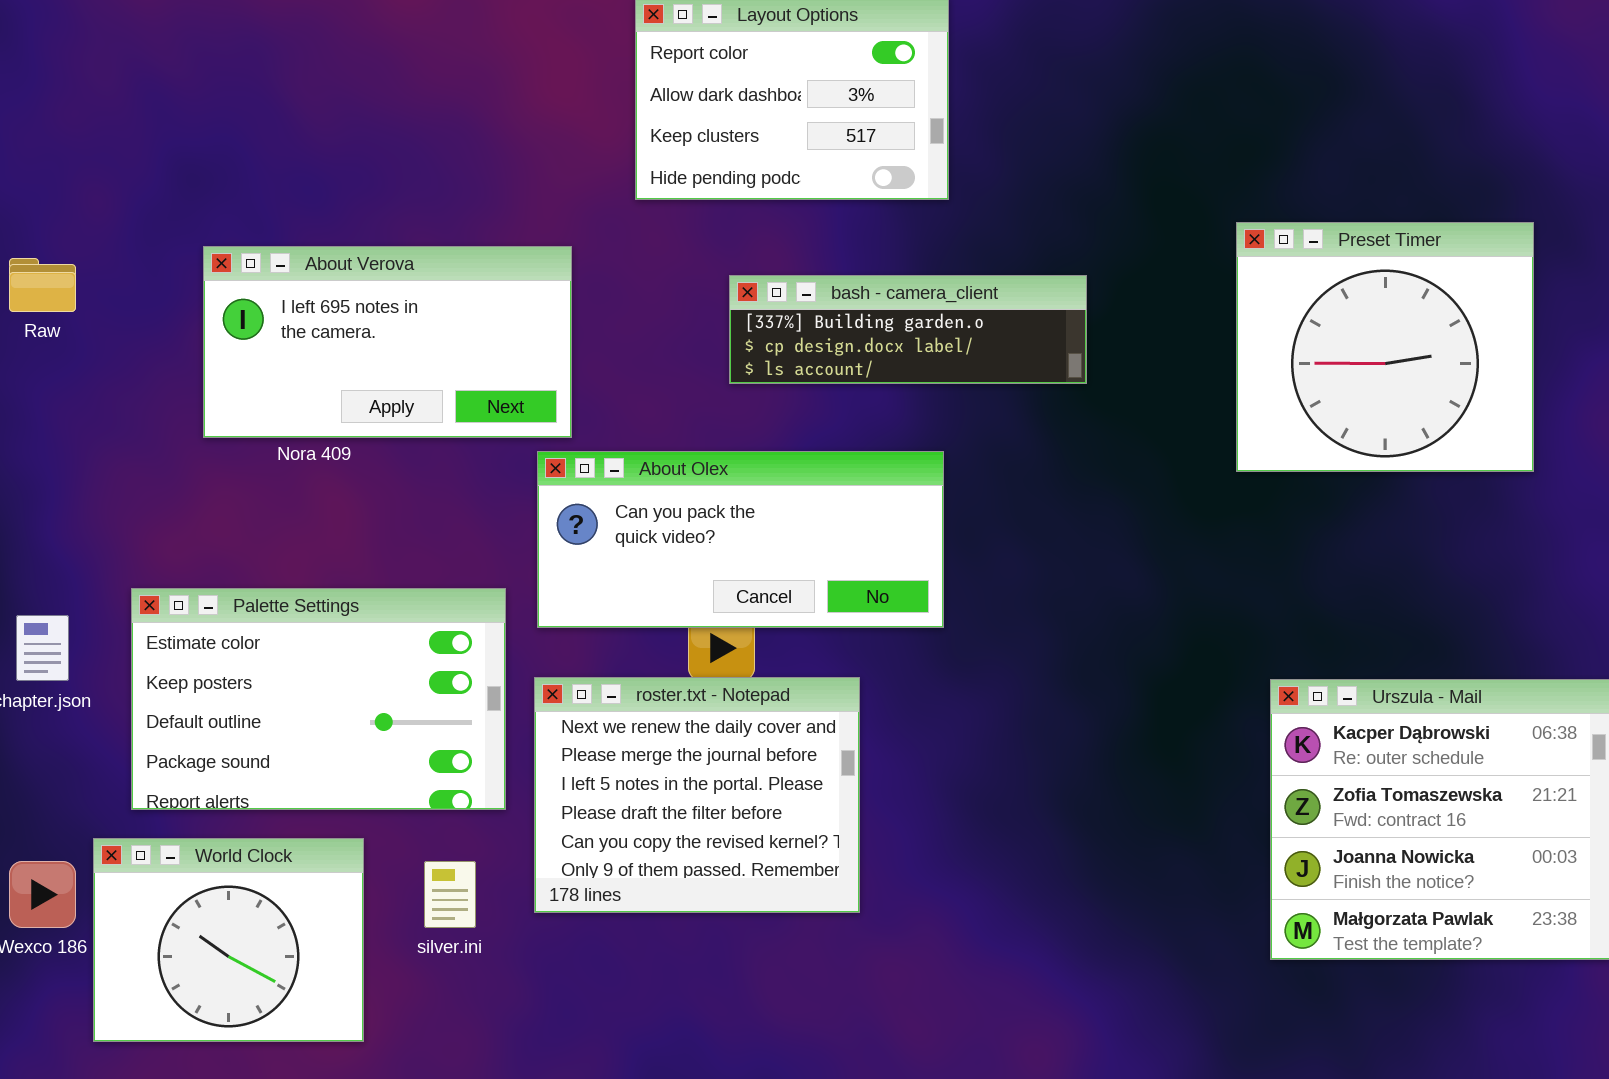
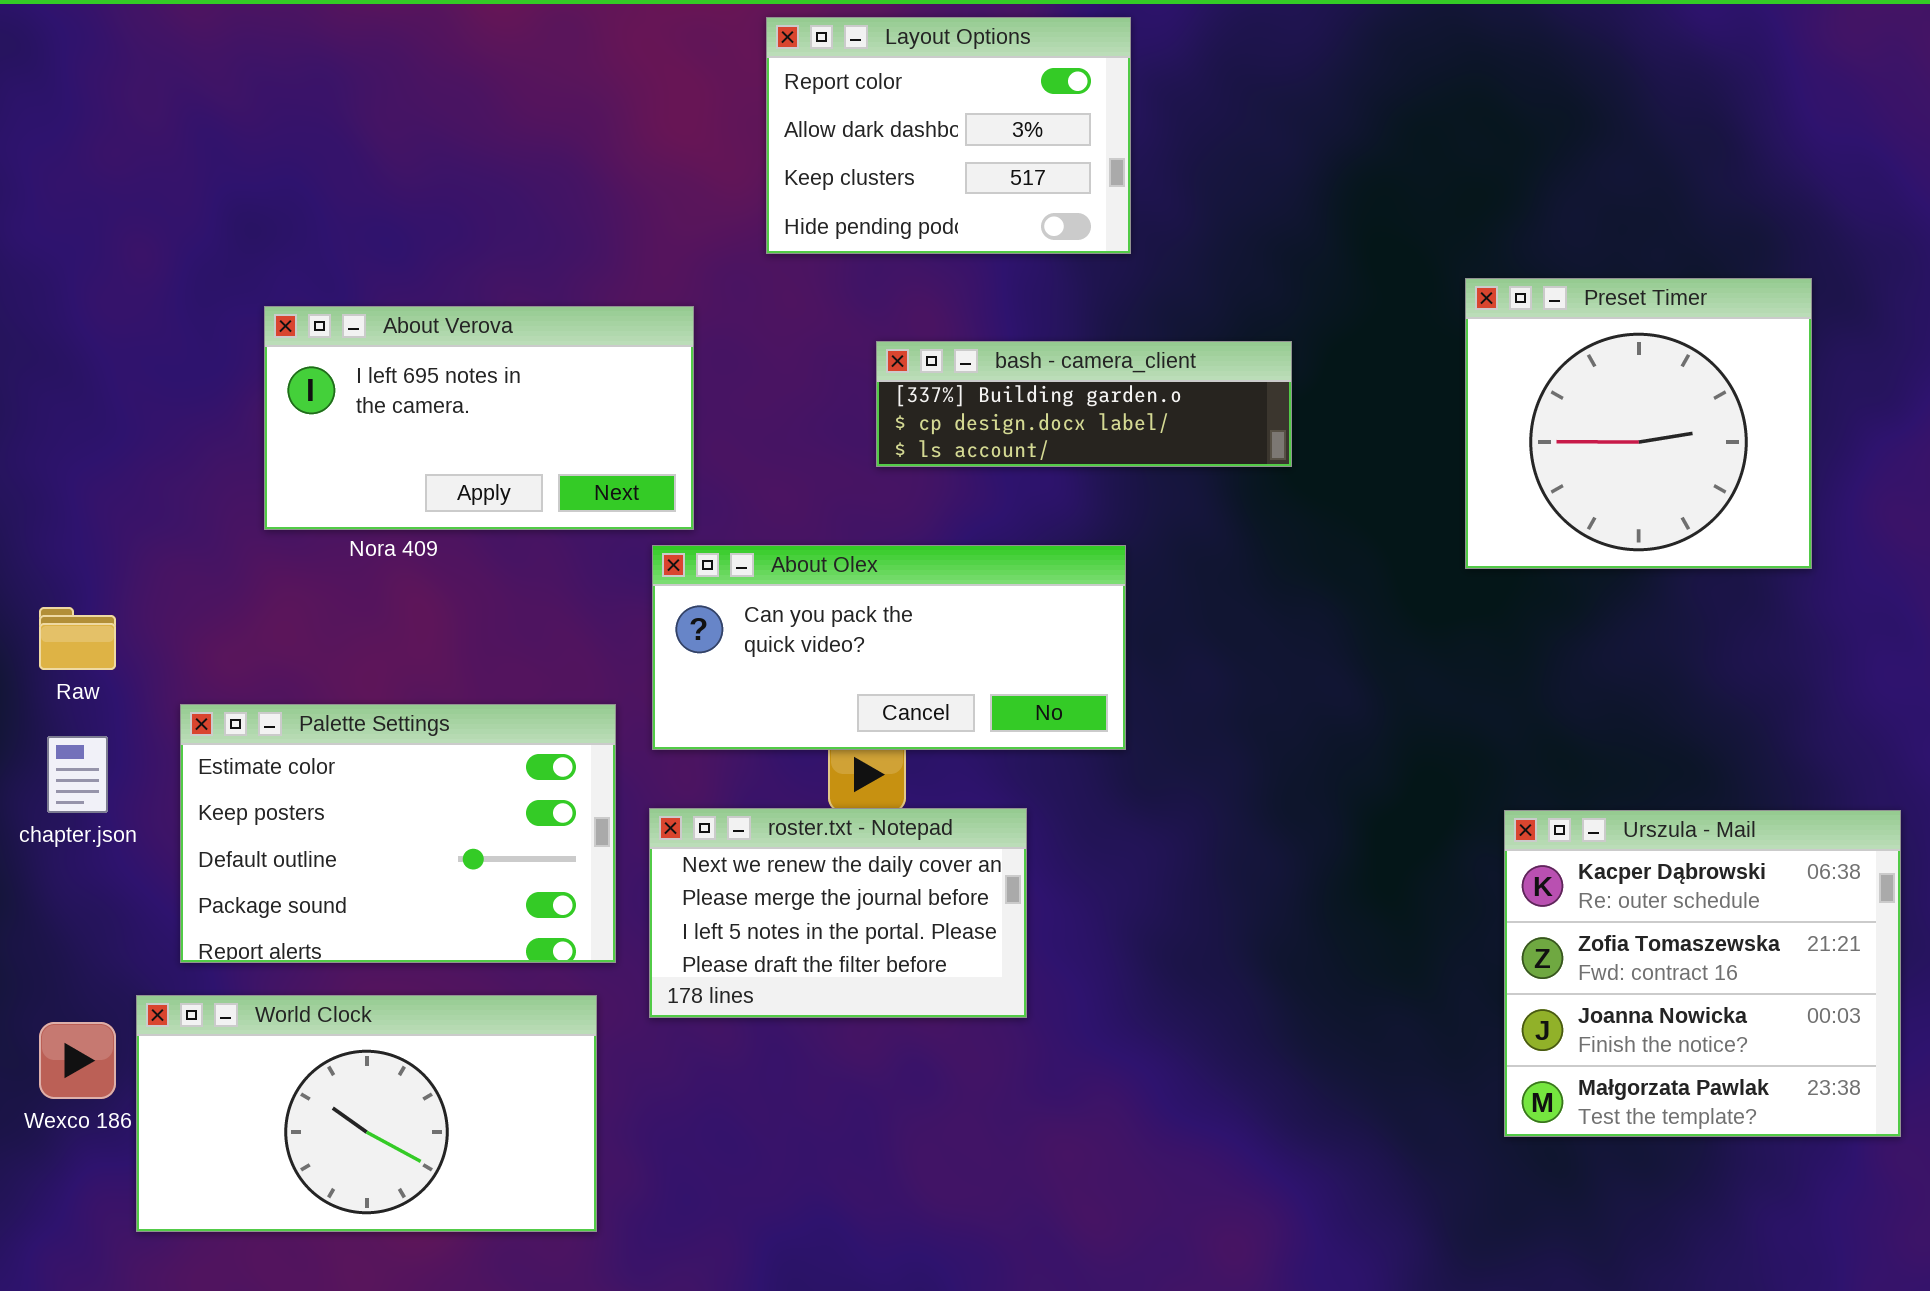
Raw: [9,258,76,312] -> [39,607,116,670], moved
roster.txt - Notepad: [534,677,860,913] -> [649,808,1027,1018], resized
World Clock: [93,838,364,1042] -> [136,995,597,1232], resized

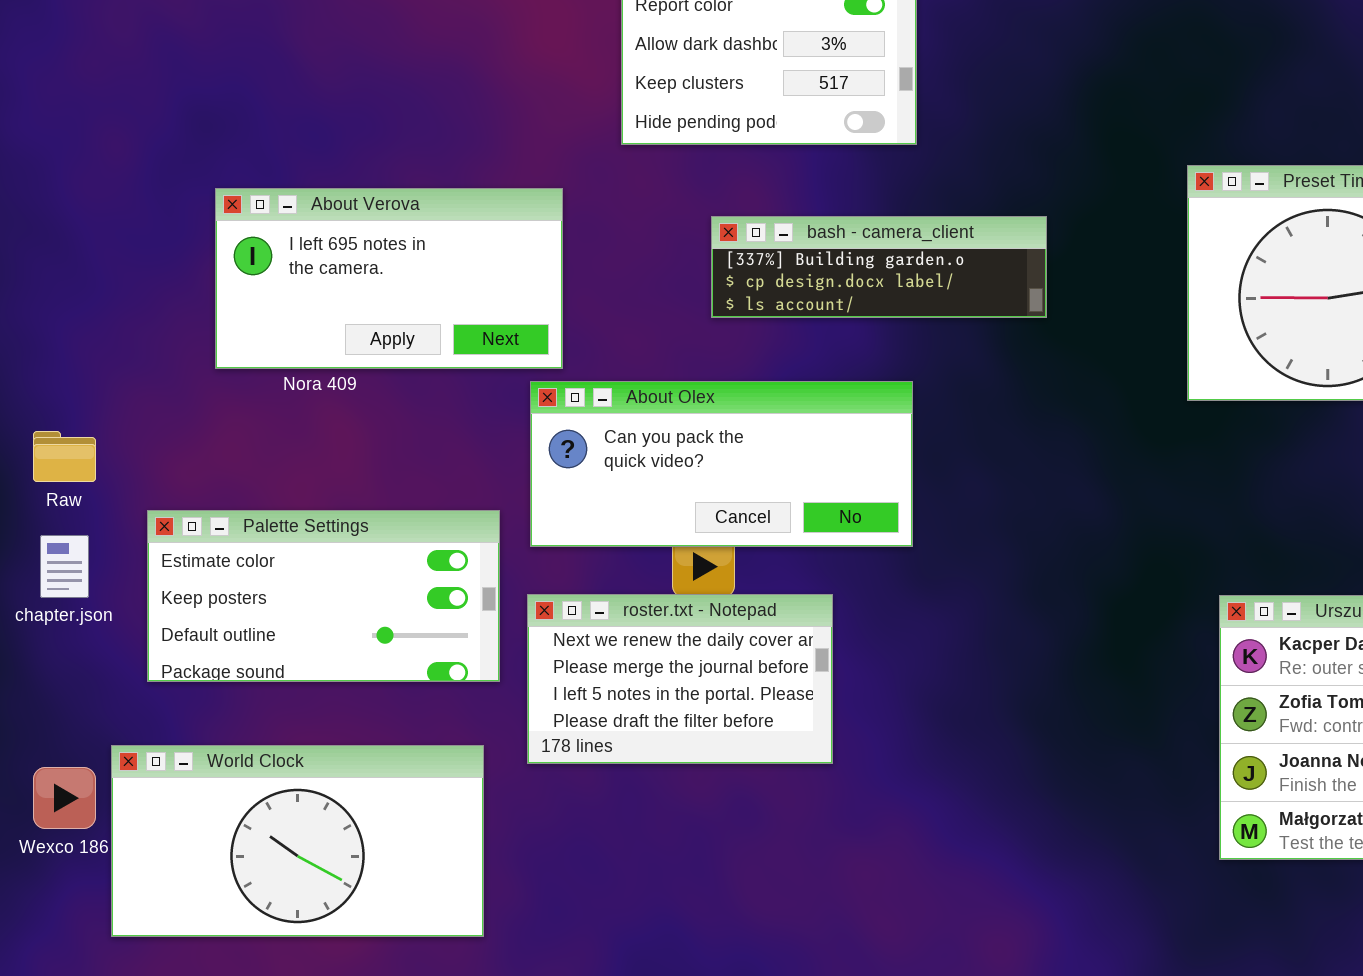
Palette Settings: [180,704,616,963] -> [147,510,500,682], resized

